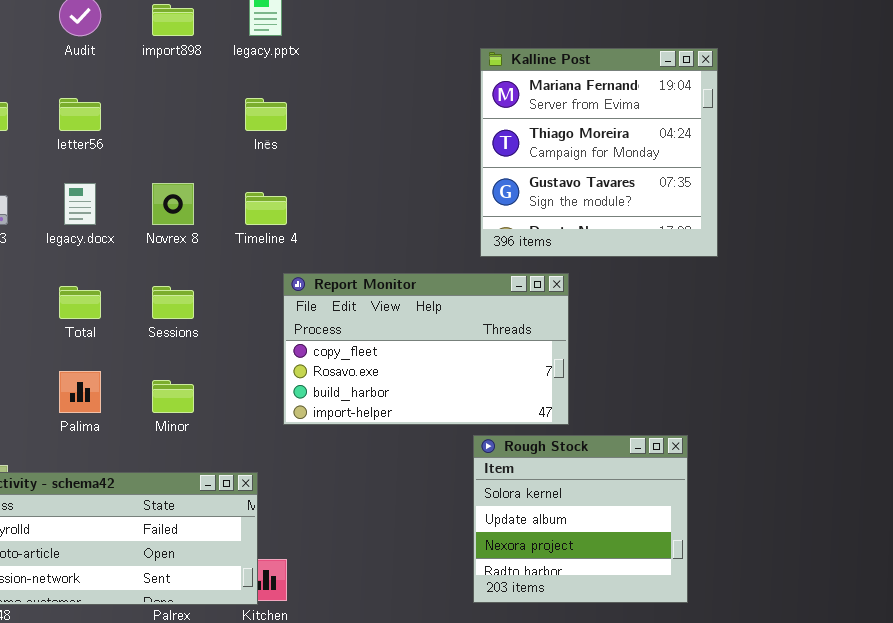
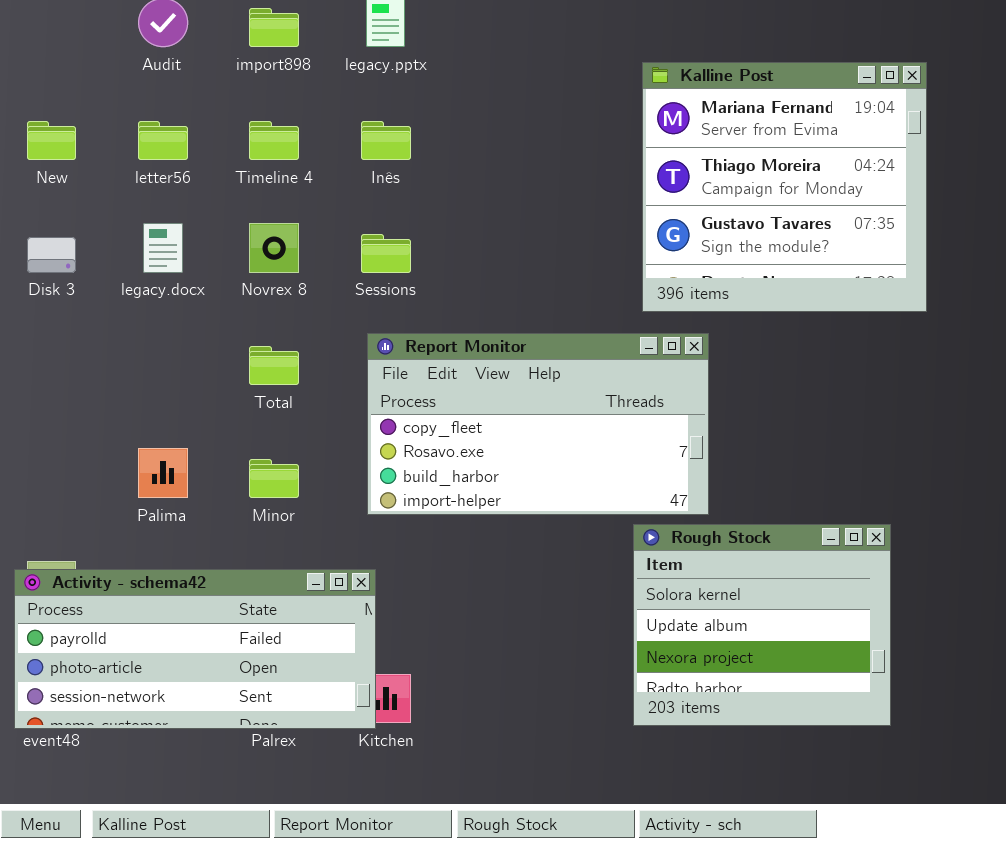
Timeline 4: [245,192,287,225] -> [249,121,299,160], moved
Report Monitor: [283,273,569,425] -> [367,333,709,515], moved
Total: [59,286,101,319] -> [249,346,299,385], moved
Sessions: [152,286,194,319] -> [361,234,411,273], moved

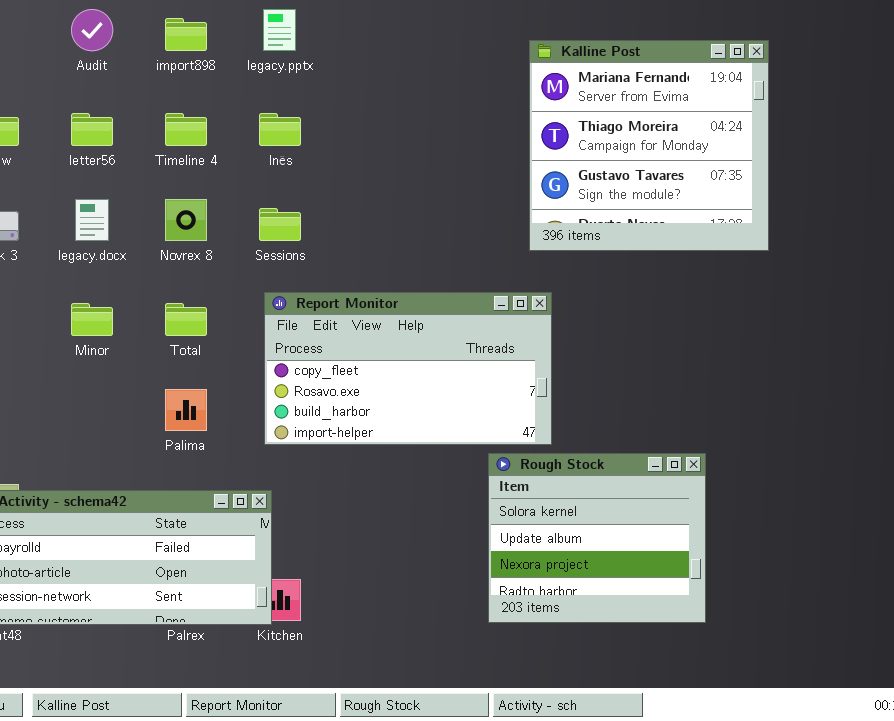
Kalline Post: [642,62,927,312] -> [529,40,769,251], moved
Palima: [138,448,188,498] -> [165,389,207,431], moved
Minor: [249,459,299,498] -> [71,303,113,336], moved

